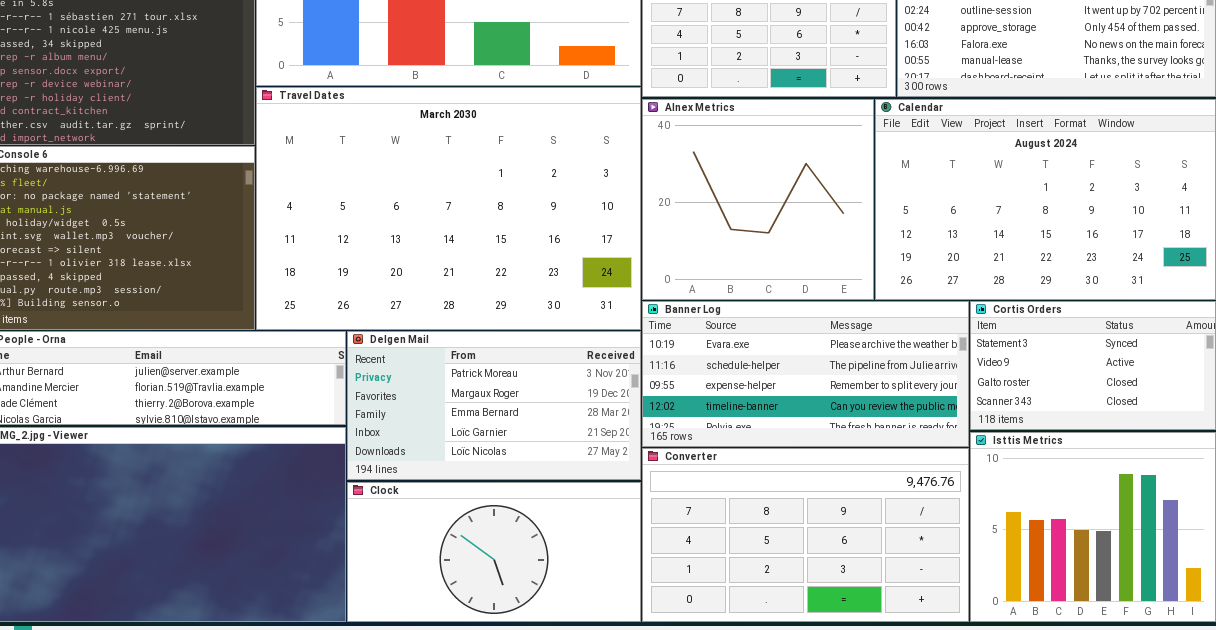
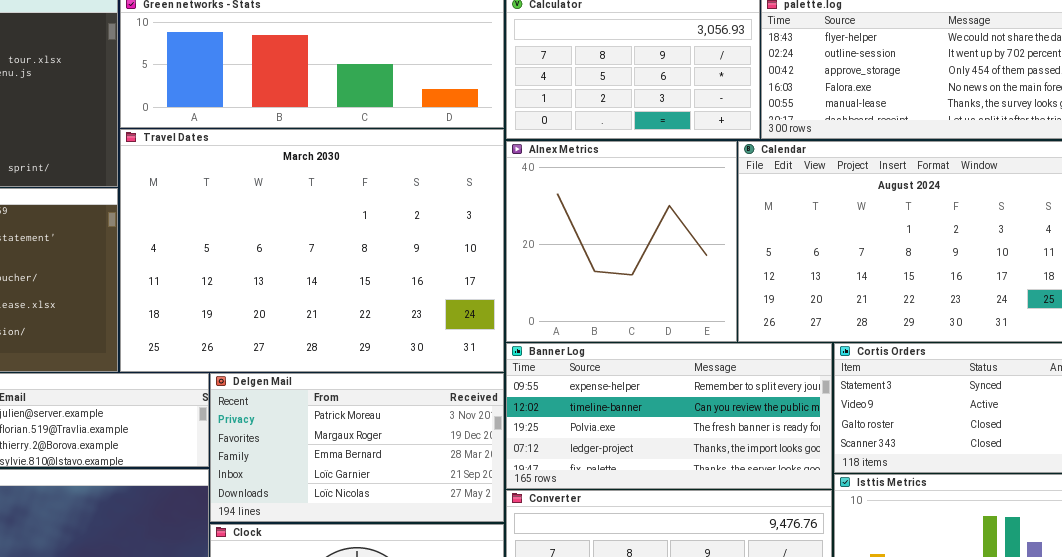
Banner Log: [642,301,969,447] -> [506,343,832,489], scrolled down 2 rows

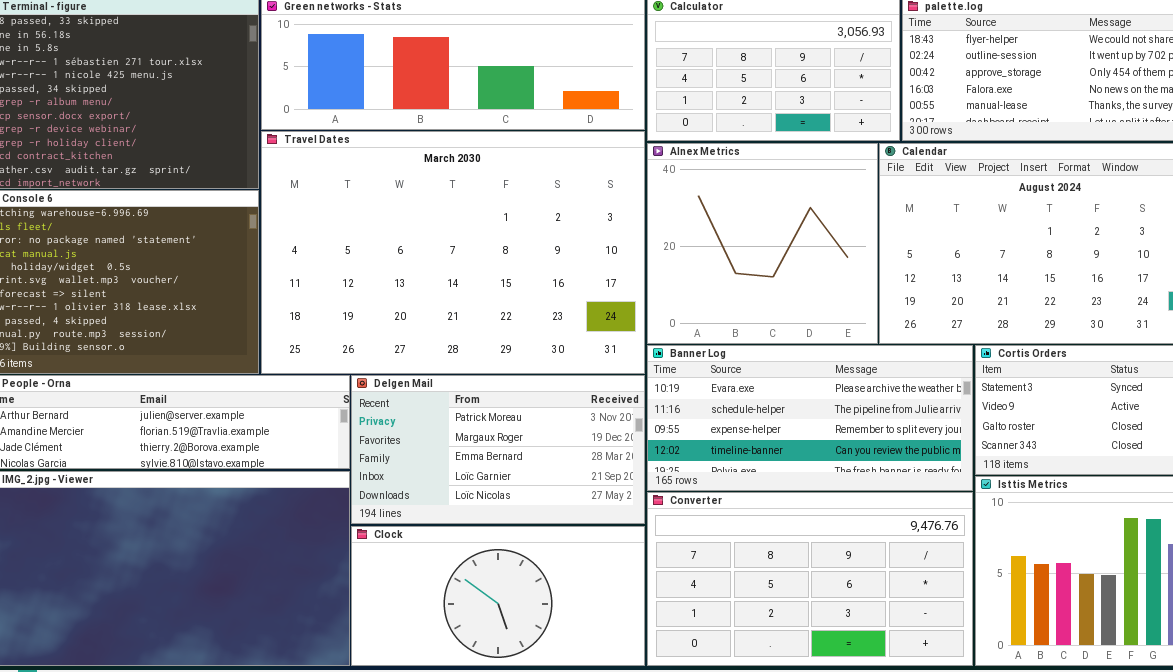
Banner Log: [506,343,832,489] -> [647,345,973,491], scrolled up 2 rows

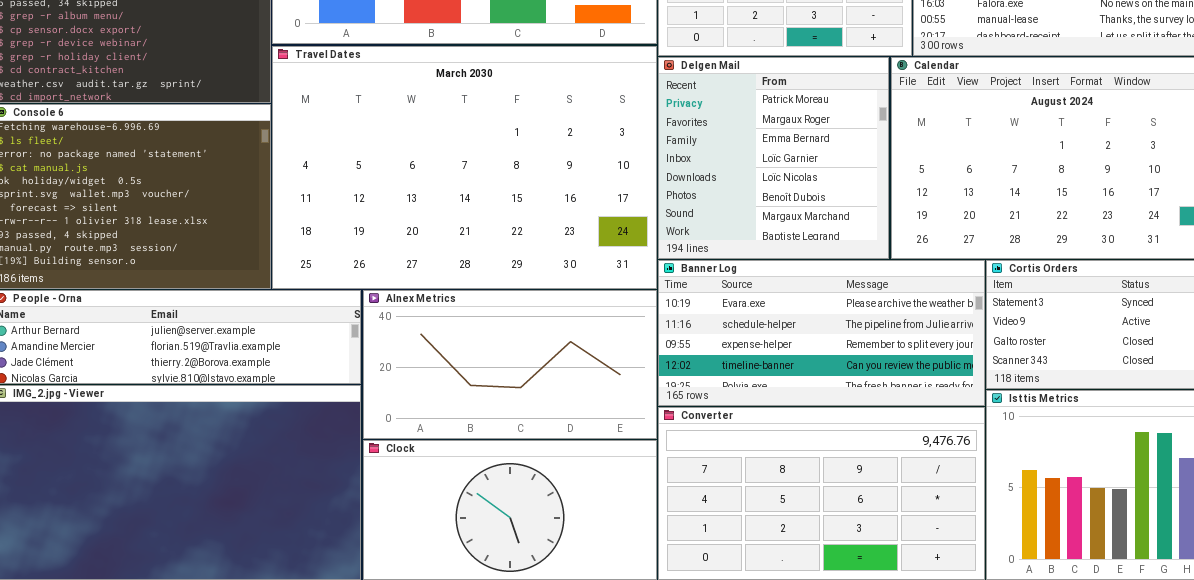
Alnex Metrics: [647,143,878,344] -> [363,290,657,439], moved, resized
Delgen Mail: [351,375,645,524] -> [658,57,889,259], moved, resized

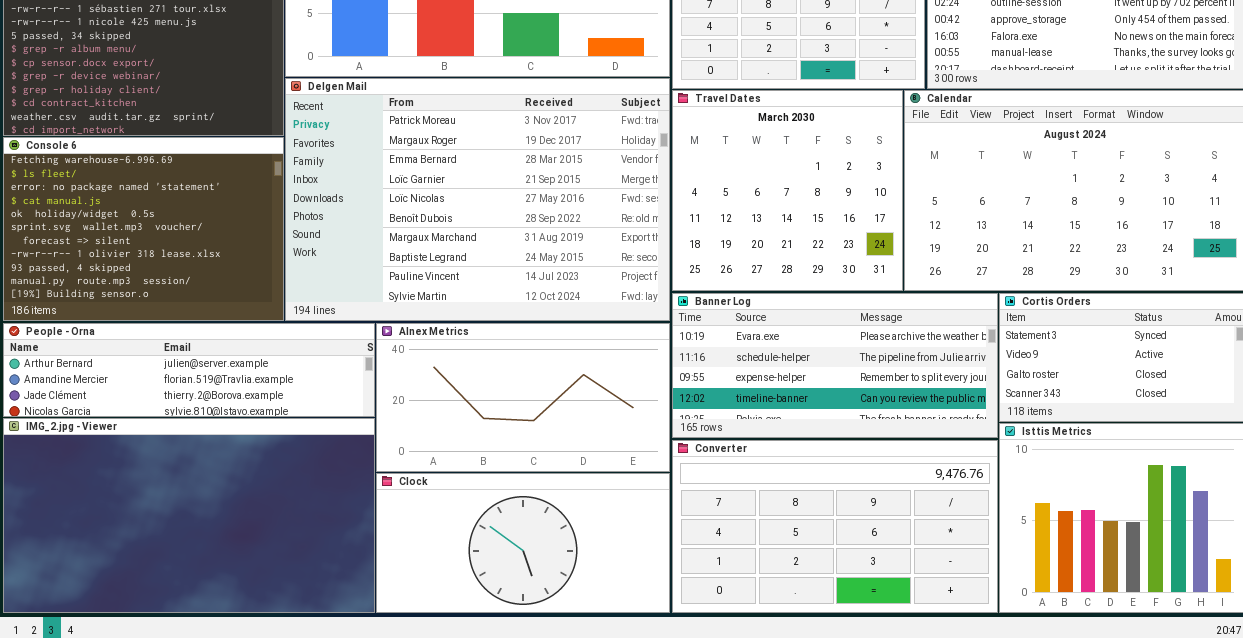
Travel Dates: [272,46,657,289] -> [672,90,903,291], moved, resized
Delgen Mail: [658,57,889,259] -> [285,78,670,321], moved, resized

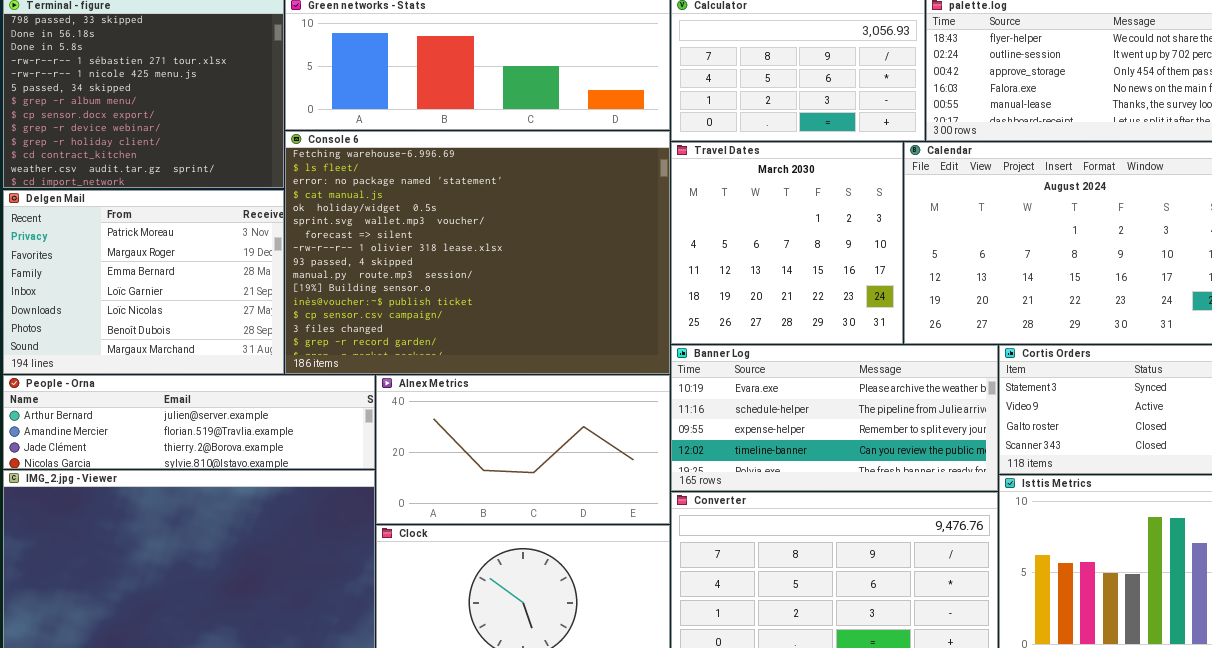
Delgen Mail: [285,78,670,321] -> [3,190,284,374], moved, resized
Console 6: [3,137,284,321] -> [285,131,670,374], moved, resized

